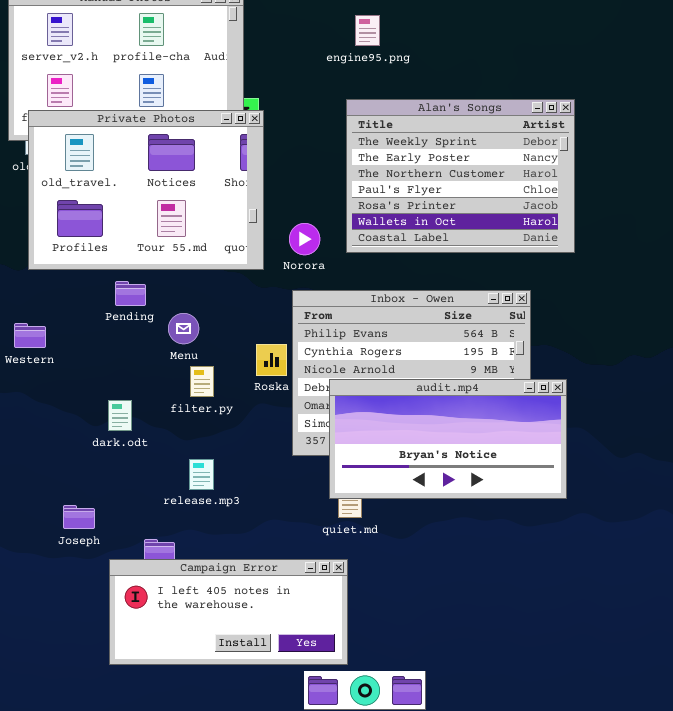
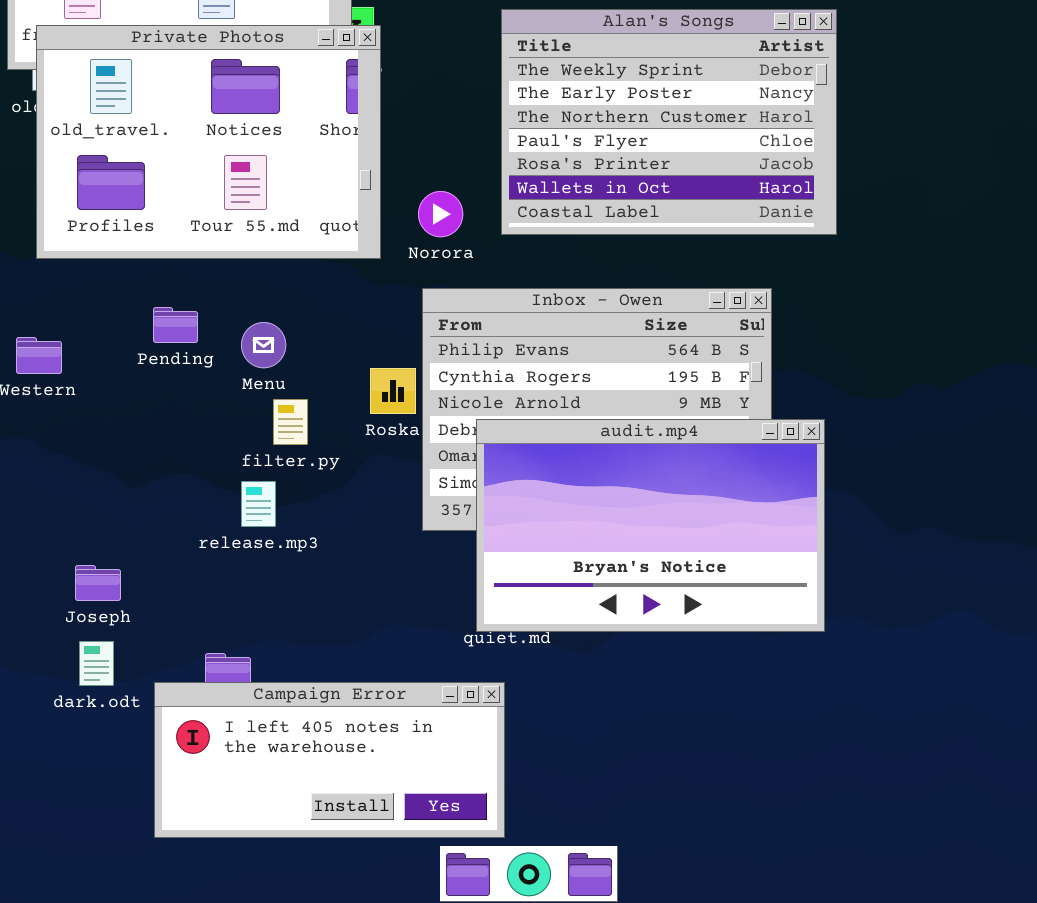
Pending: [115,281,146,306] -> [153,307,198,343], moved
audit.mp4: [329,379,567,499] -> [476,419,825,632], resized
dark.odt: [108,400,132,431] -> [79,641,114,686], moved
release.mp3: [189,459,214,490] -> [241,481,276,527], moved
Joseph: [63,505,95,529] -> [75,565,121,601], moved

